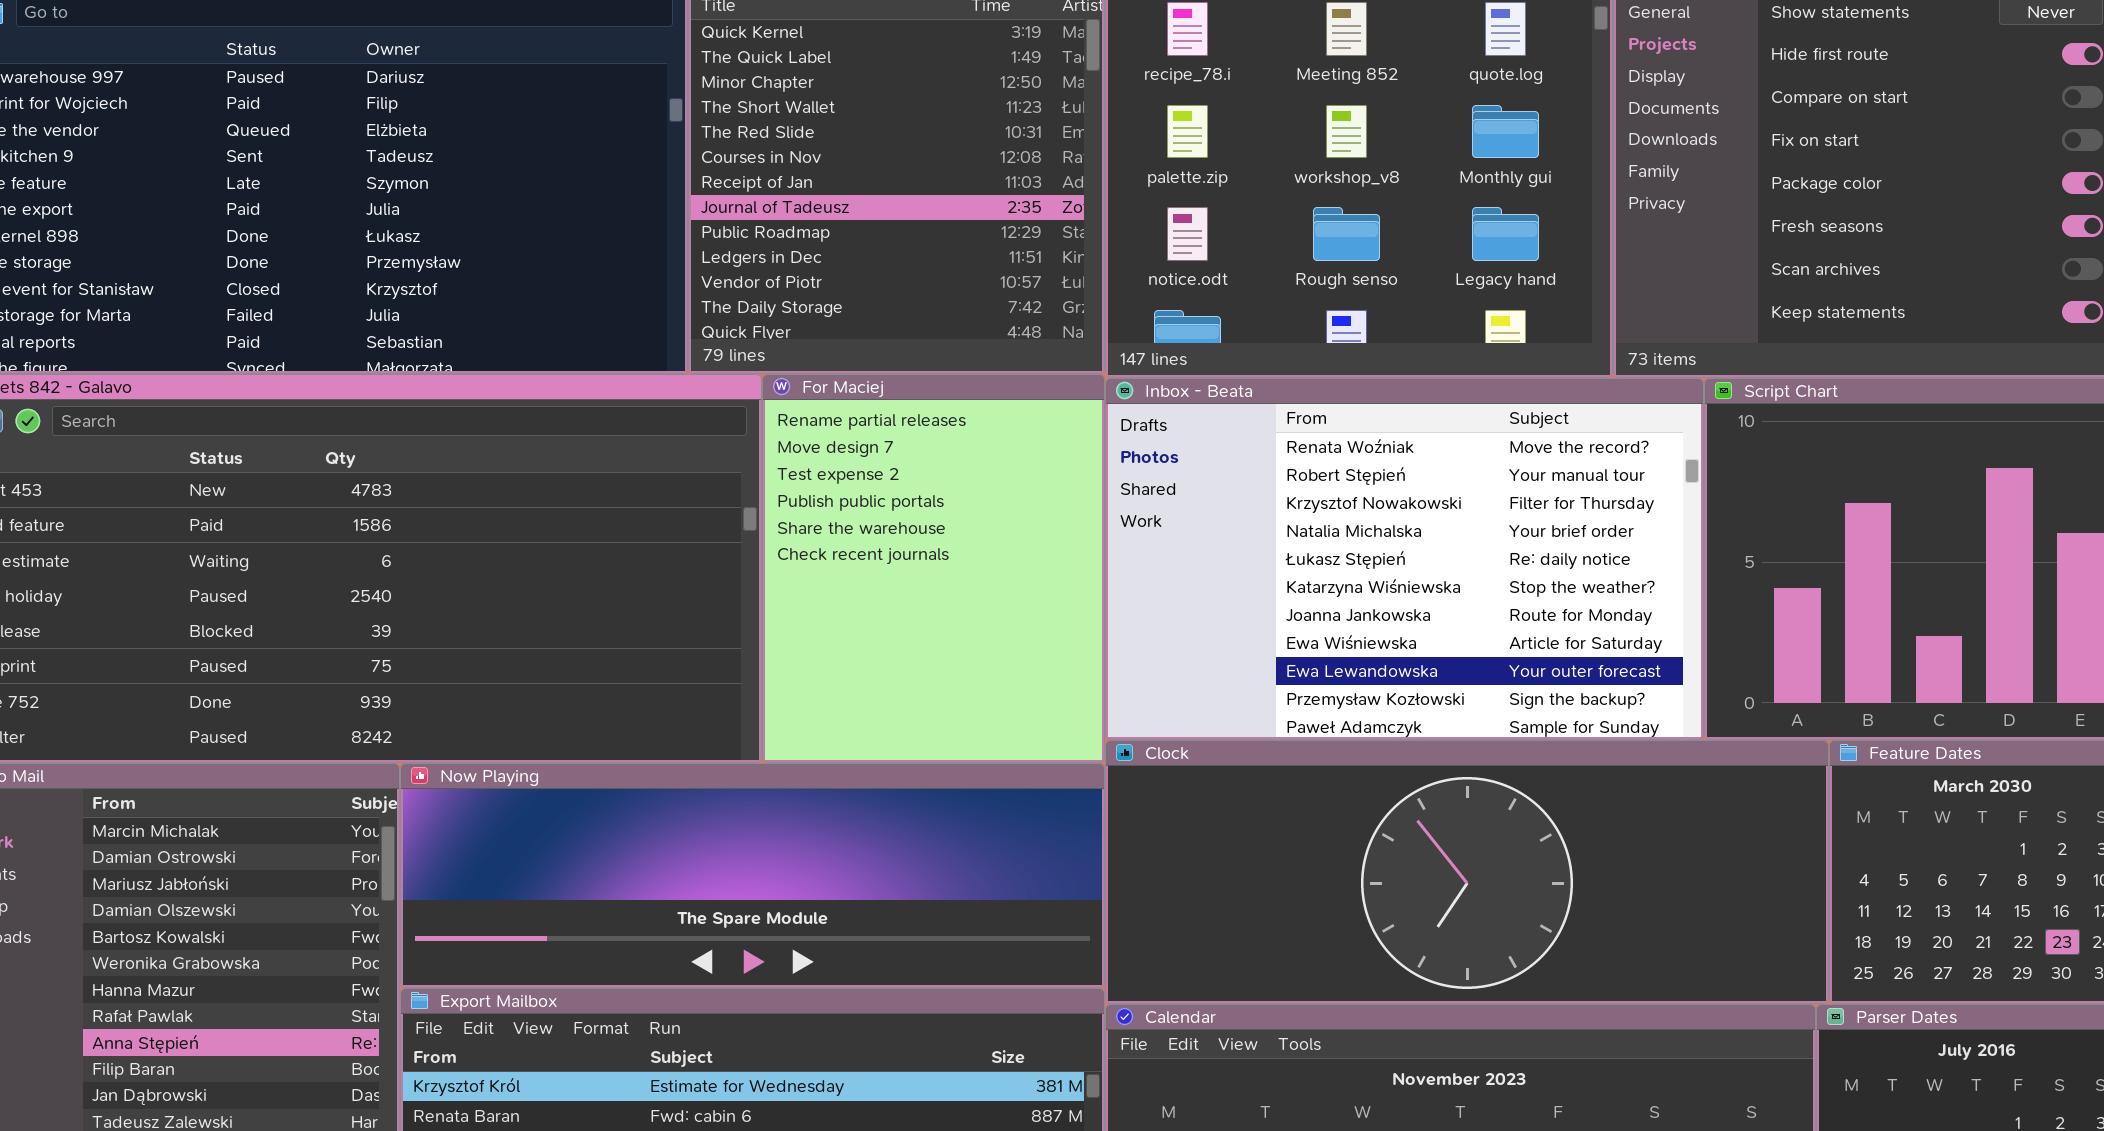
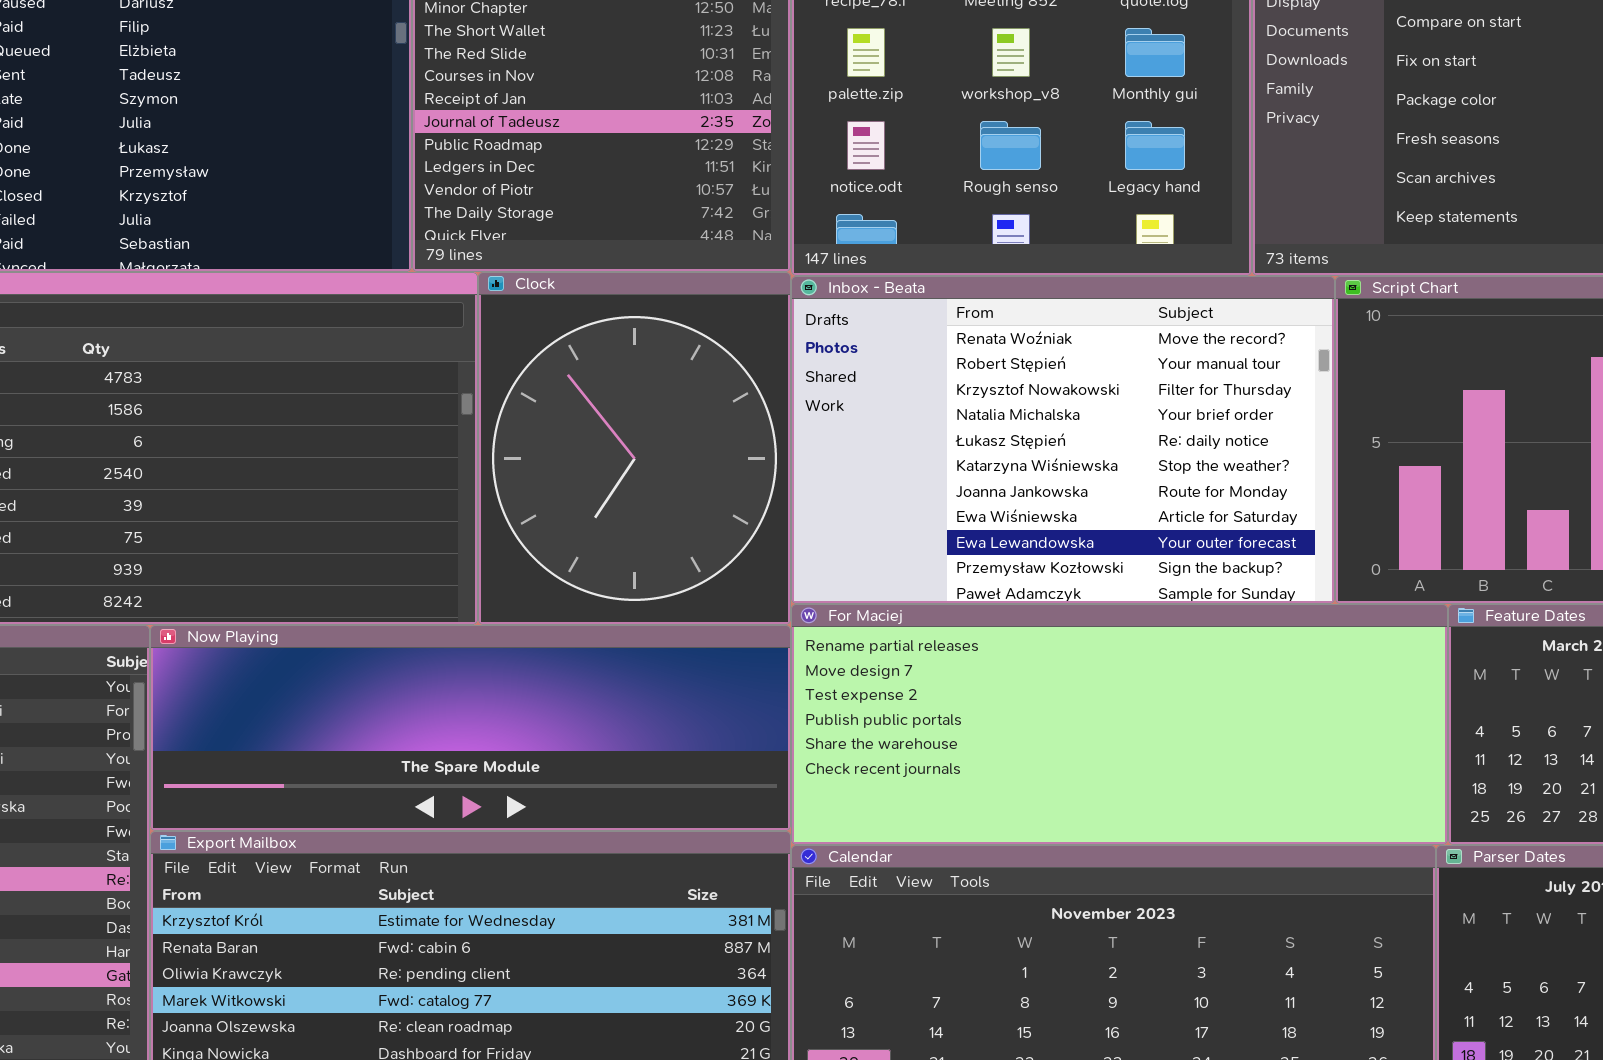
For Maciej: [762,374,1105,763] -> [791,604,1448,845], moved, resized
Clock: [1105,740,1829,1004] -> [478,272,791,625], moved, resized

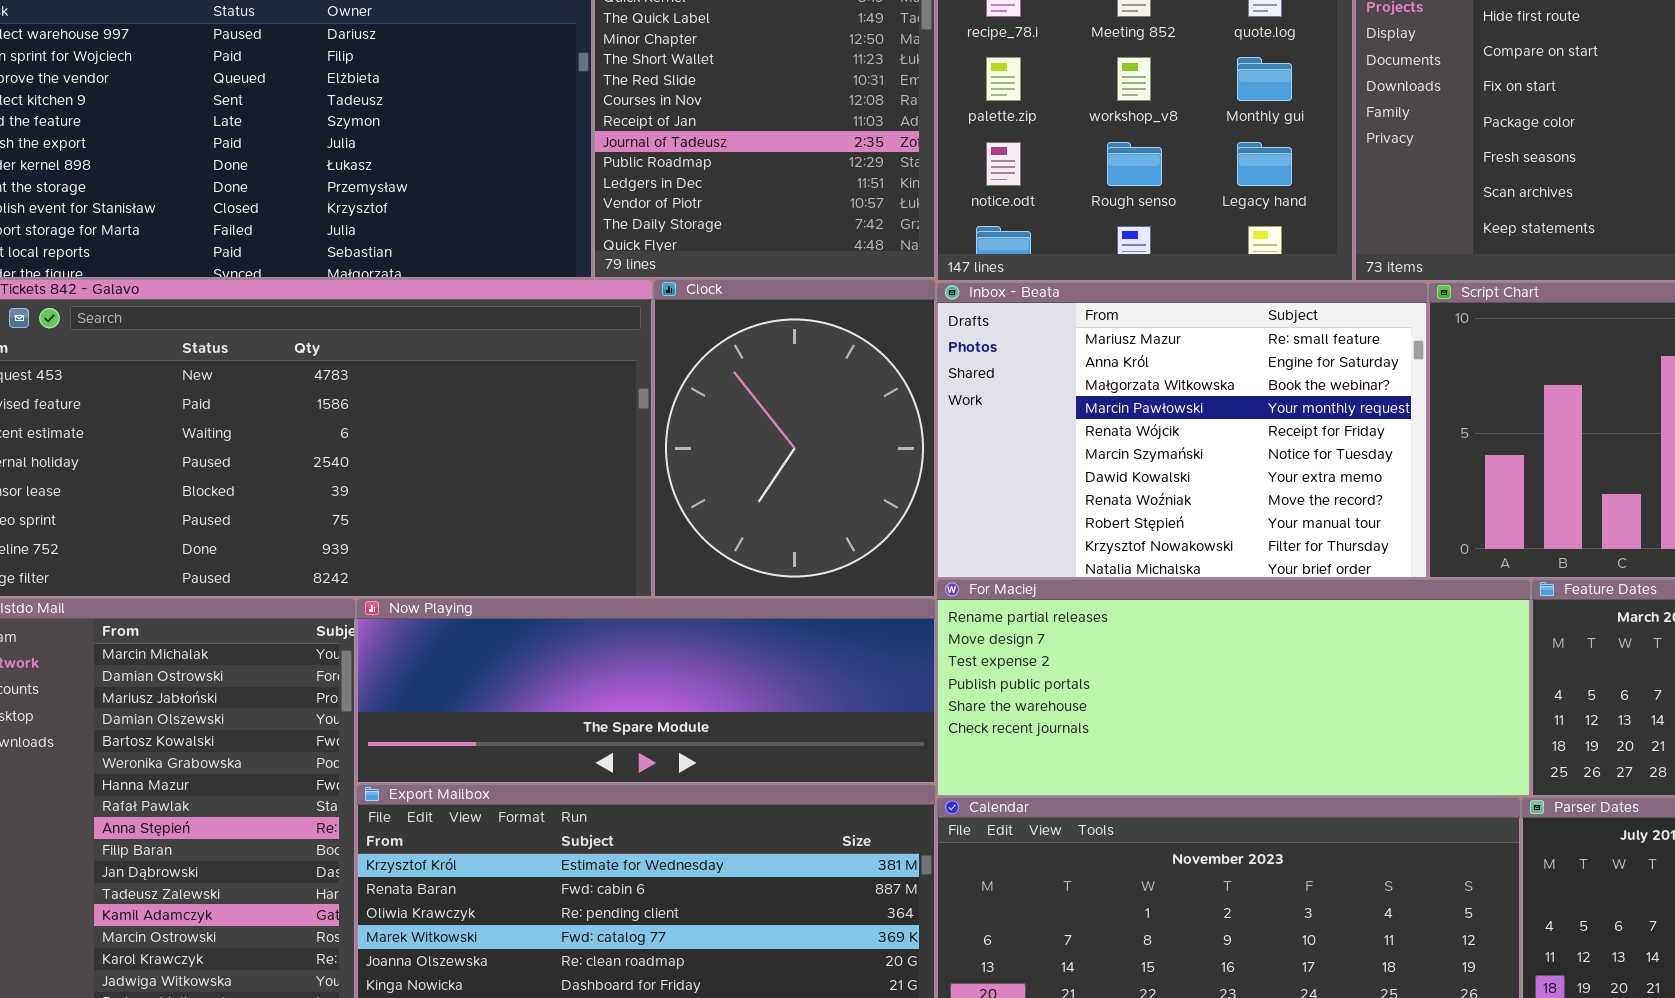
Inbox - Beata: [791,276,1335,604] -> [936,282,1428,579], scrolled up 7 rows

